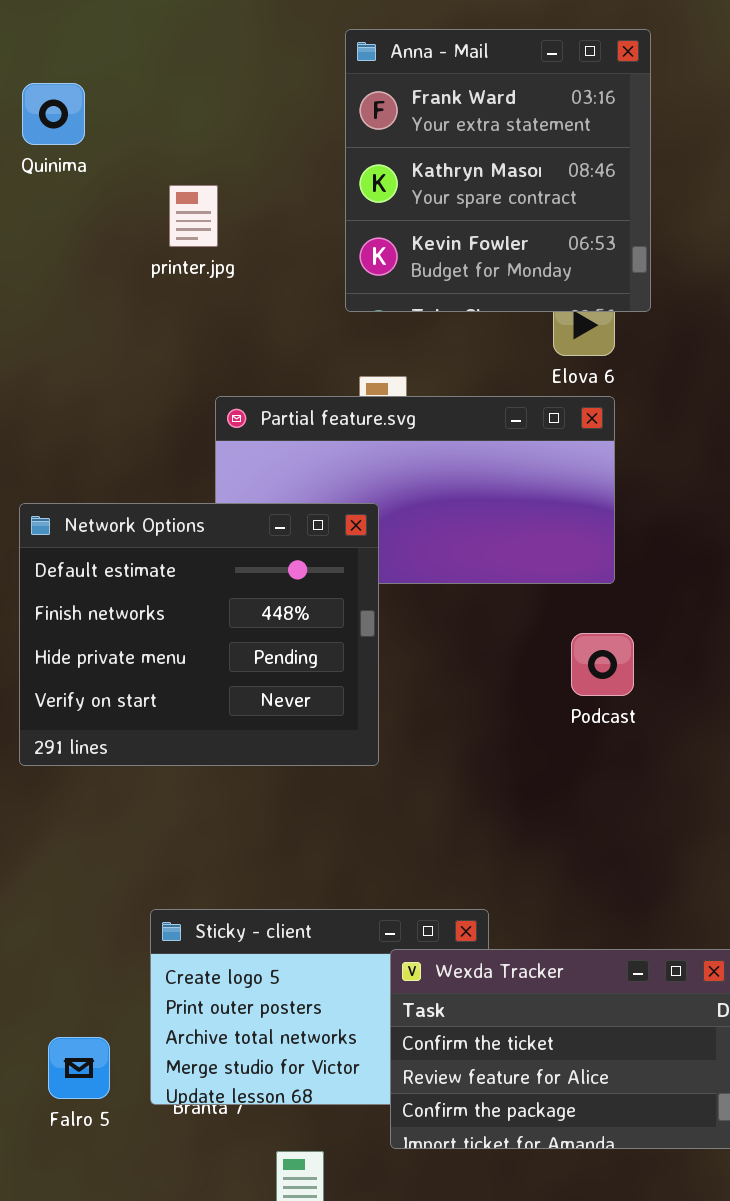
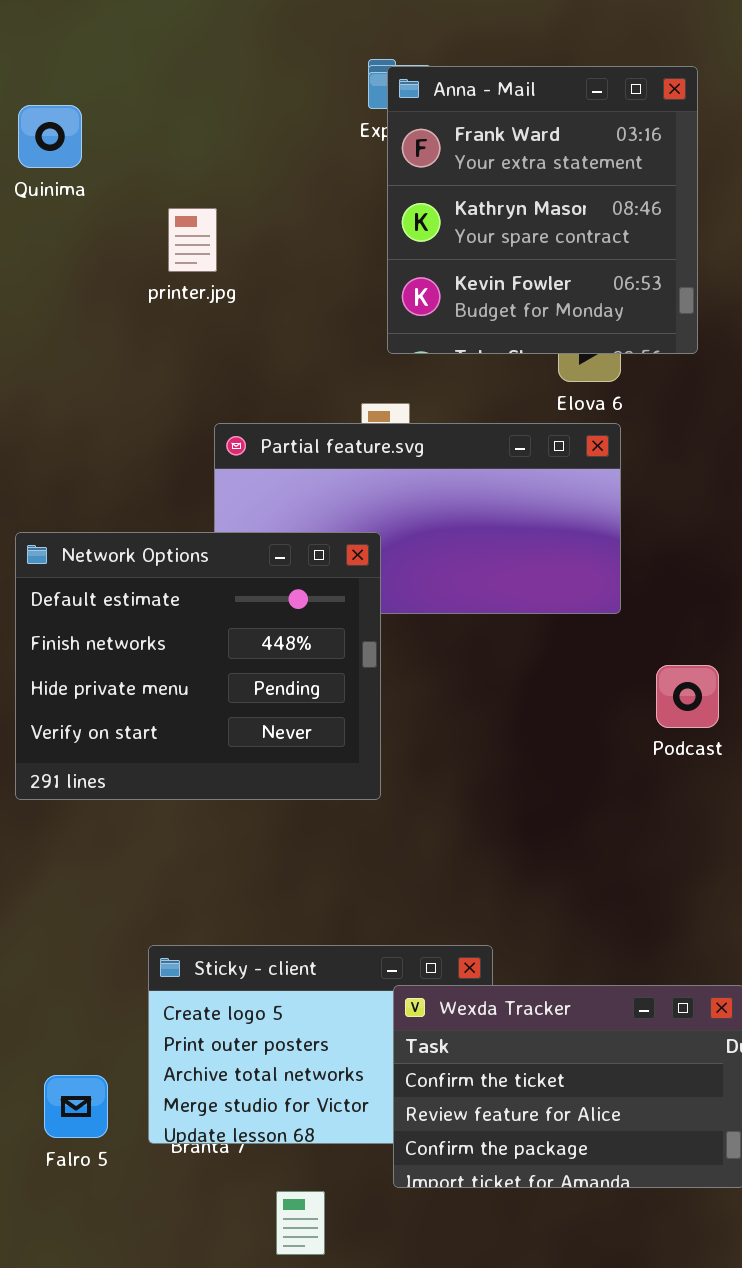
Anna - Mail: [345,29,651,312] -> [387,66,698,354], moved
Podcast: [571,633,634,696] -> [656,665,719,728], moved

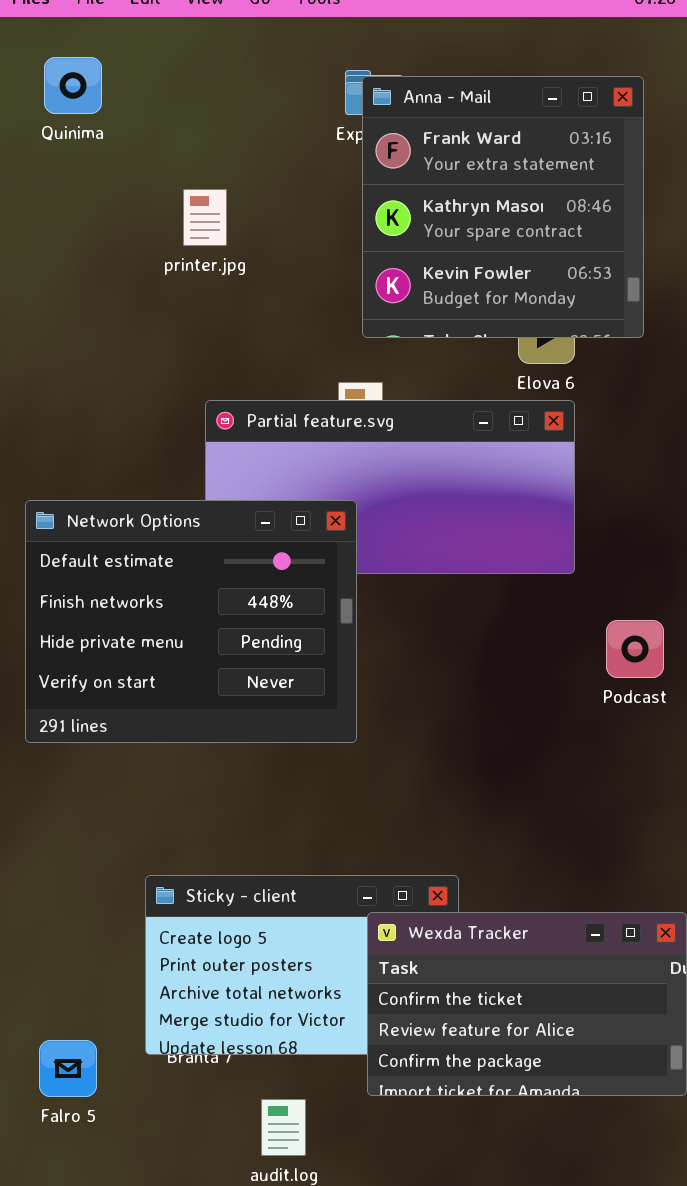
Quinima: [18,105,82,168] -> [44,57,102,114], moved
printer.jpg: [168,208,217,272] -> [183,189,227,246], moved
Falro 5: [44,1075,108,1138] -> [39,1040,97,1097], moved

